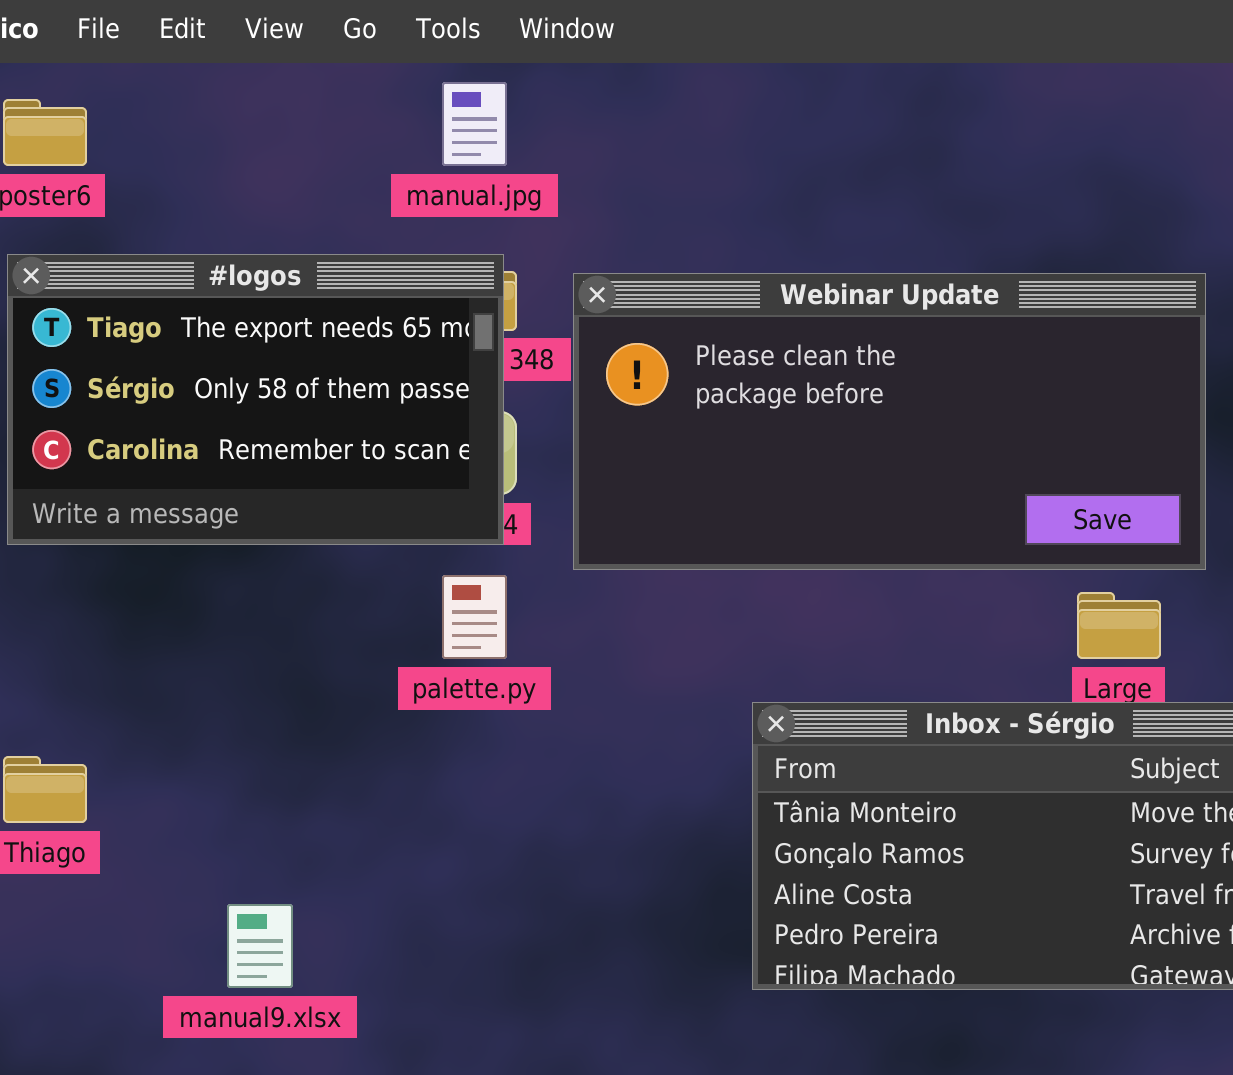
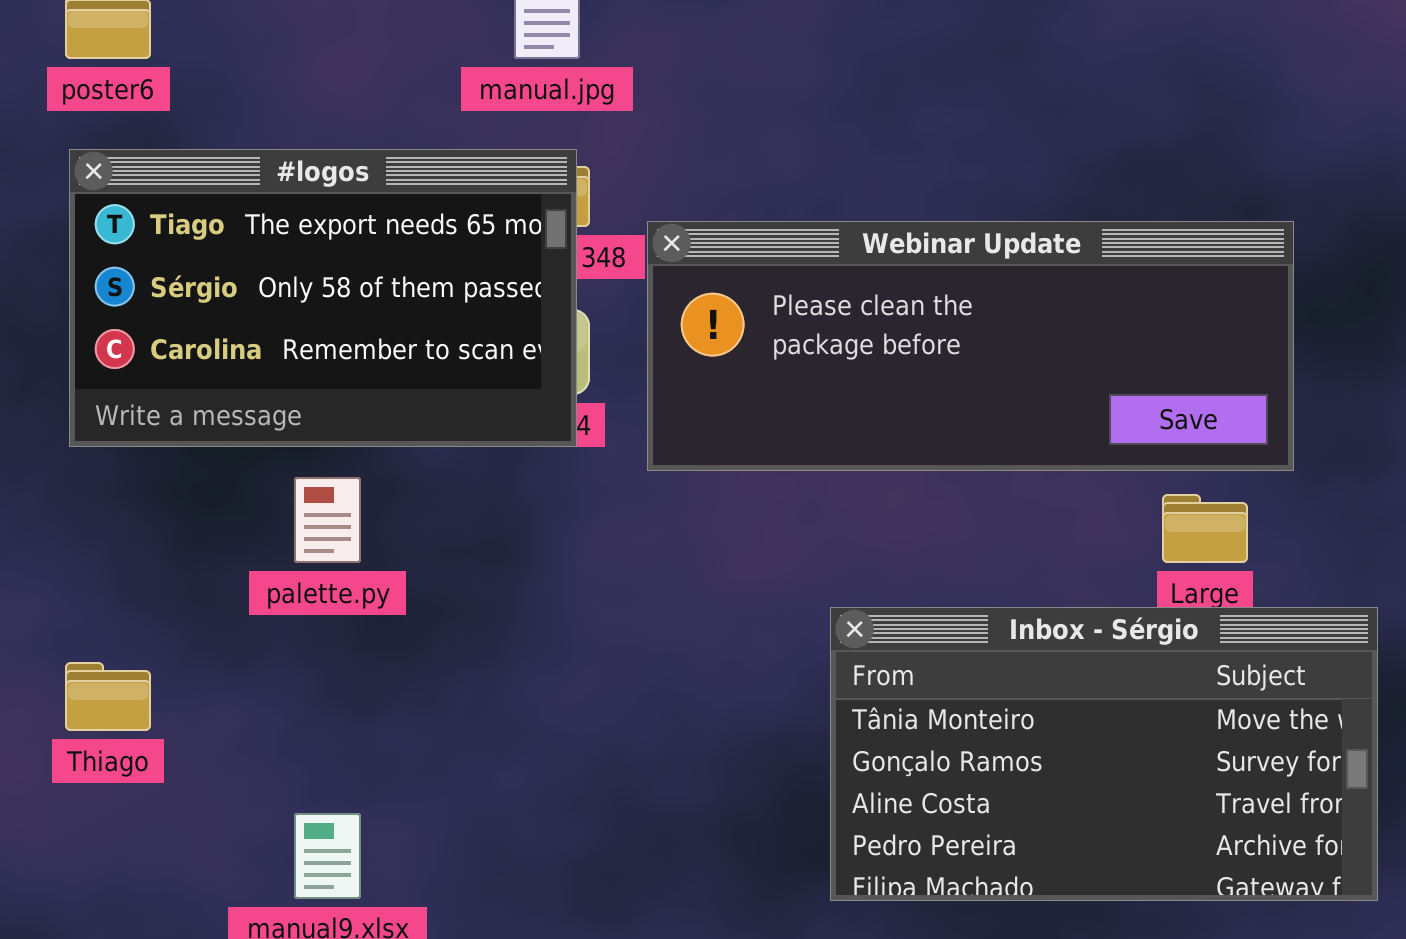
Webinar Update: [573,273,1206,570] -> [647,221,1294,471], resized
palette.py: [442,575,507,659] -> [294,477,361,563], moved

